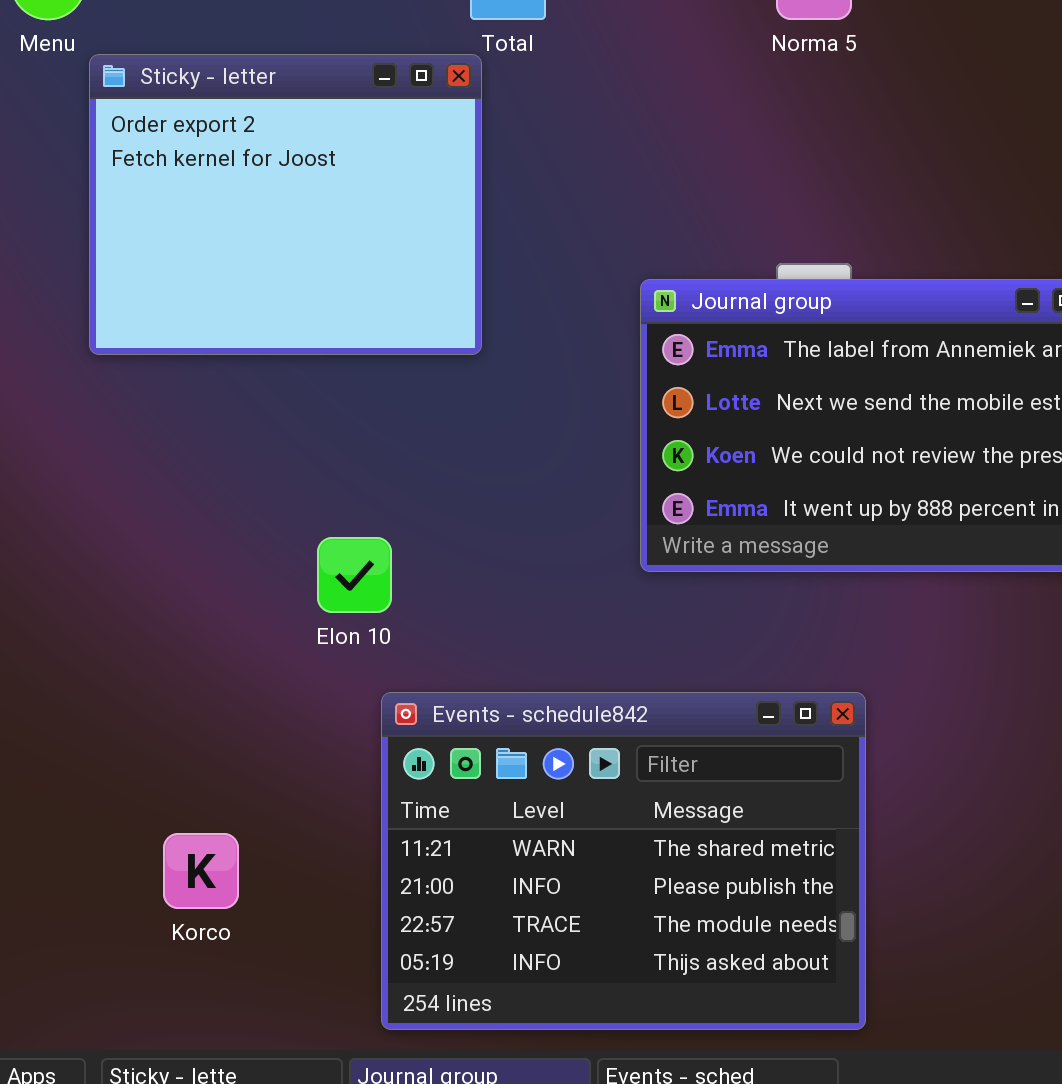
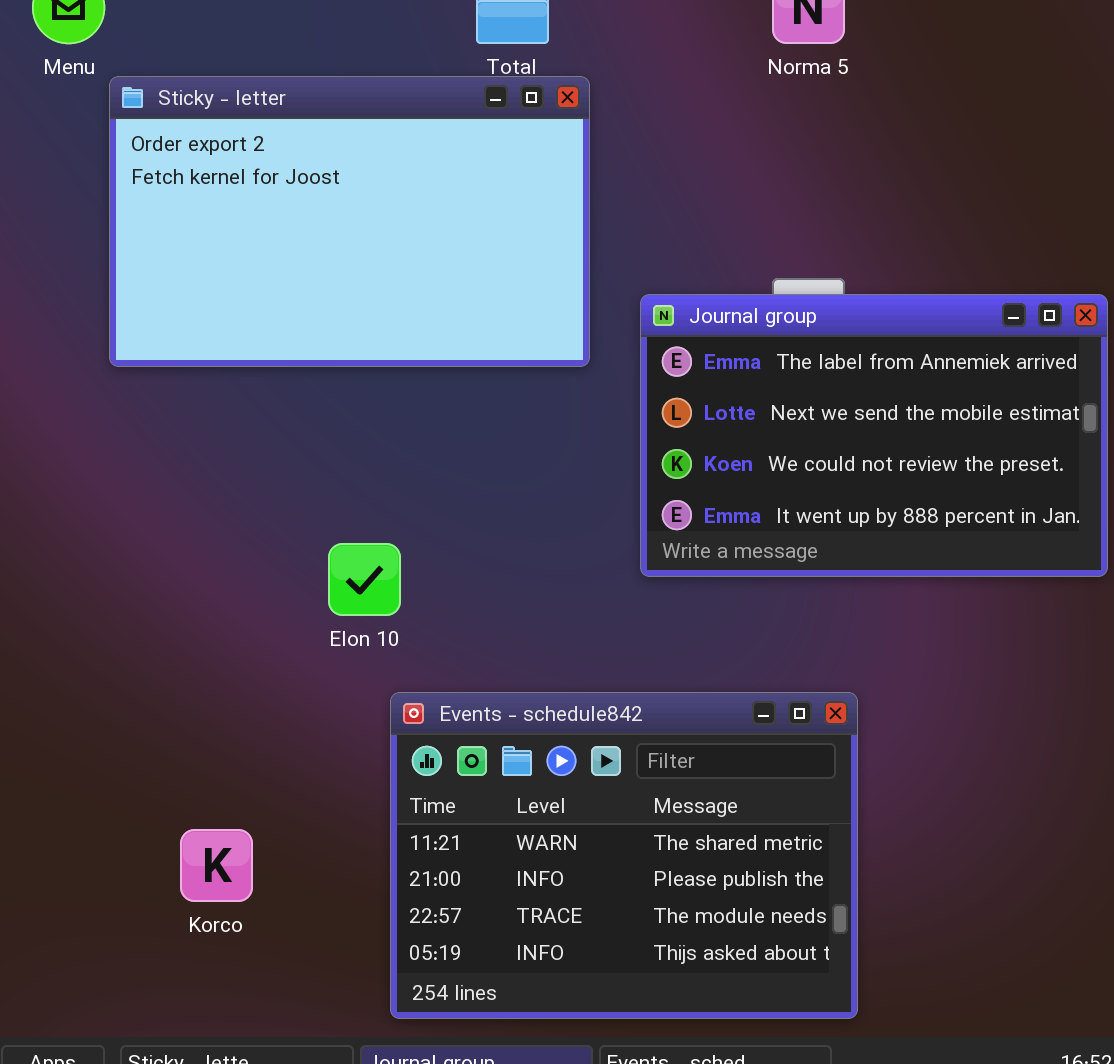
Sticky - letter: [89,54,482,355] -> [109,76,590,367], resized

